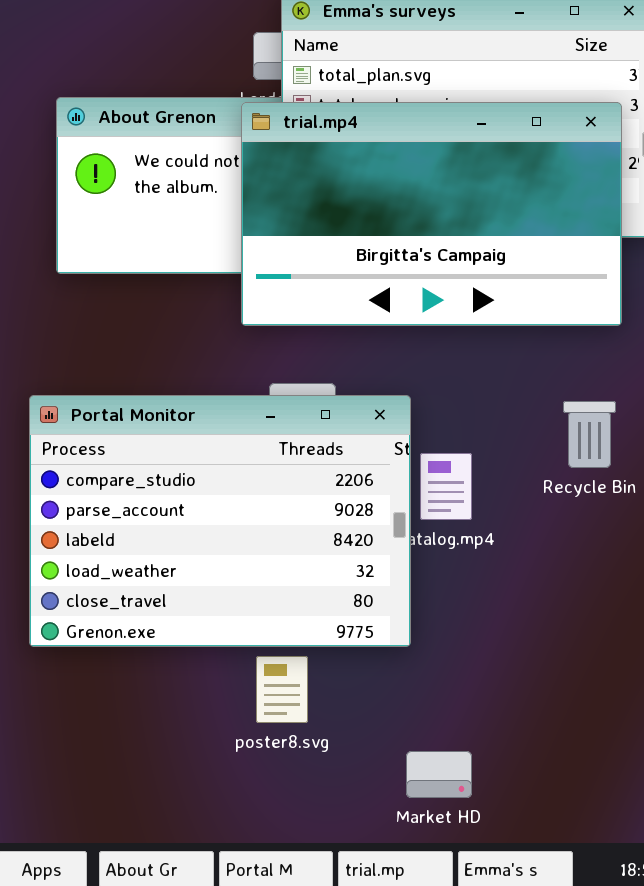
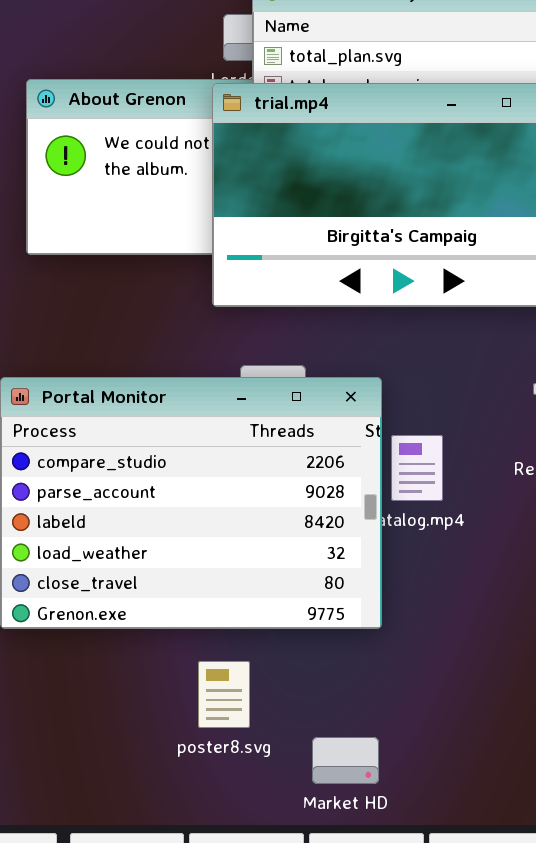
poster8.svg: [256,656,308,723] -> [198,661,250,728], moved
Market HD: [406,751,472,798] -> [312,737,379,784], moved

